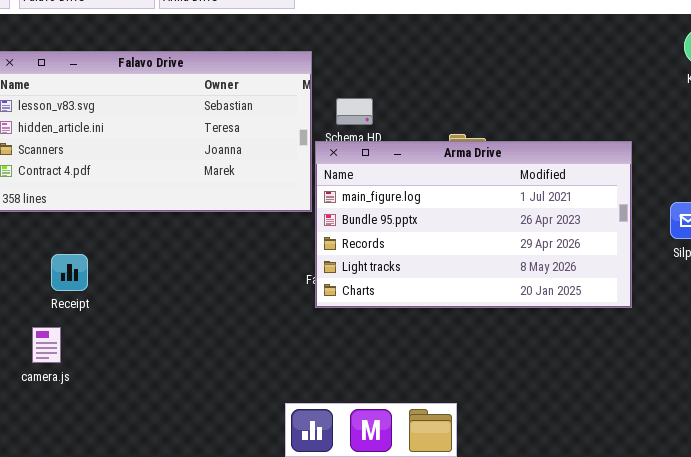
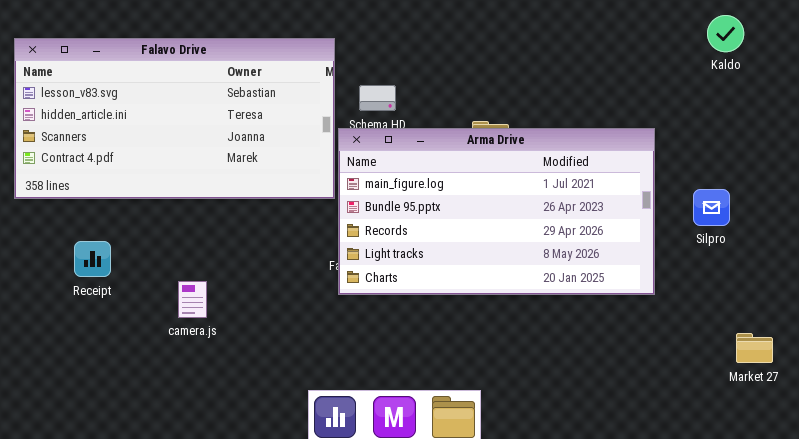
camera.js: [32,327,61,363] -> [178,281,207,318], moved

